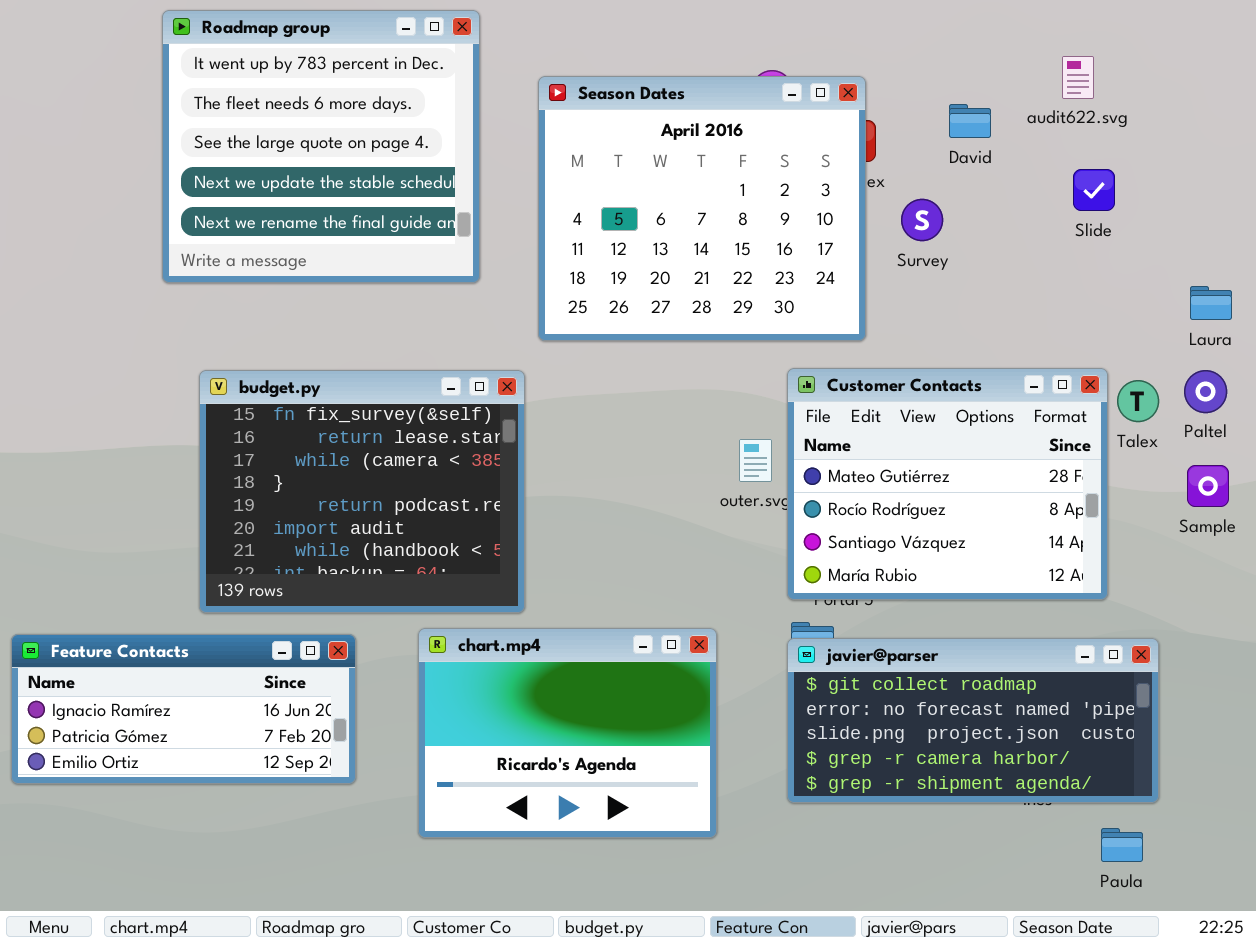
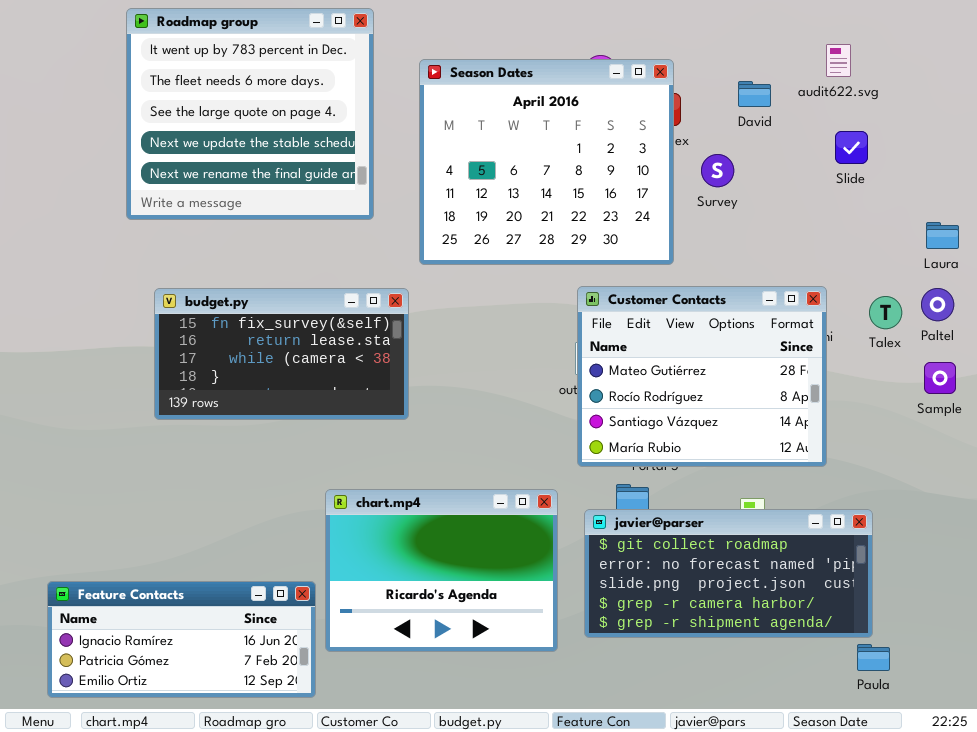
Customer Contacts: [787,368,1108,600] -> [577,286,827,467], moved
budget.py: [199,370,525,613] -> [154,288,409,420], resized
Feature Contacts: [11,634,356,784] -> [47,581,316,698], moved
javier@parser: [787,638,1159,803] -> [584,509,873,638], moved

